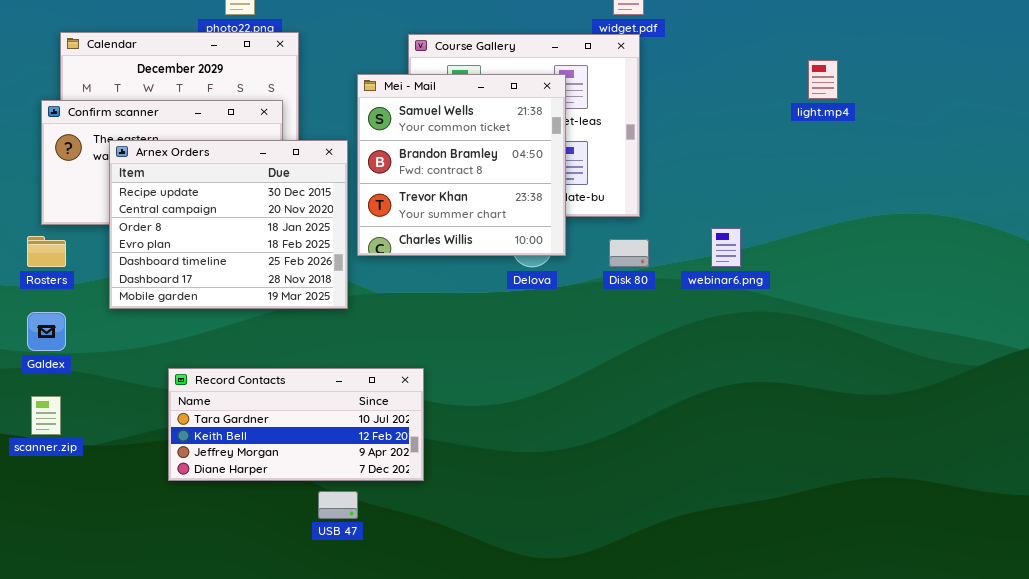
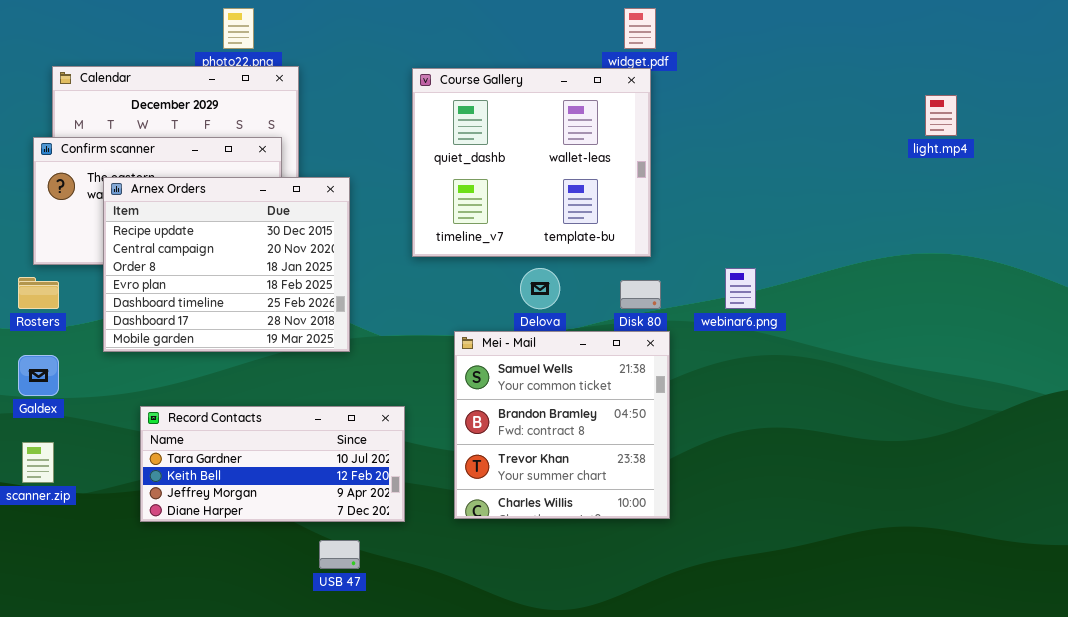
light.mp4: [808,60,838,99] -> [925,95,957,136], moved
Mei - Mail: [357,74,566,256] -> [454,331,670,519], moved
Record Contacts: [168,368,424,481] -> [140,406,405,522], moved

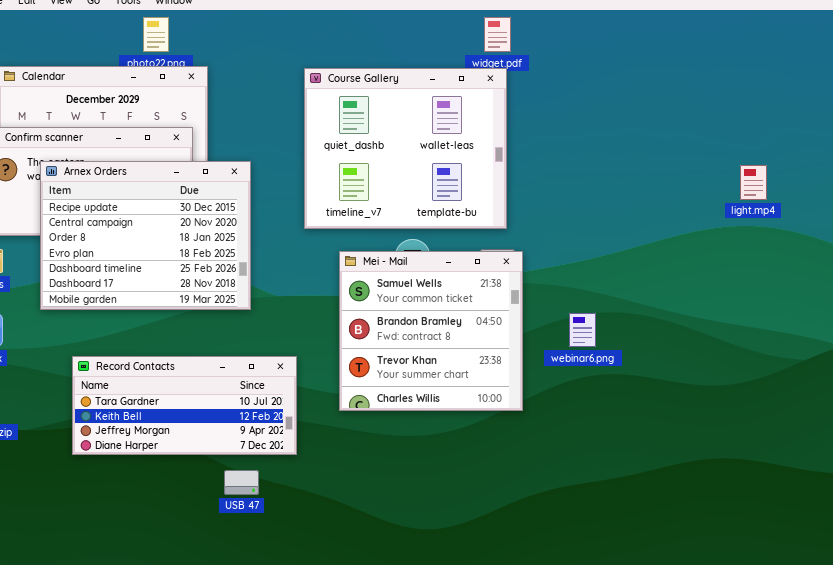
light.mp4: [925,95,957,136] -> [740,165,767,200], moved
webinar6.png: [725,268,756,309] -> [569,313,596,347], moved
Mei - Mail: [454,331,670,519] -> [339,251,523,411], moved

